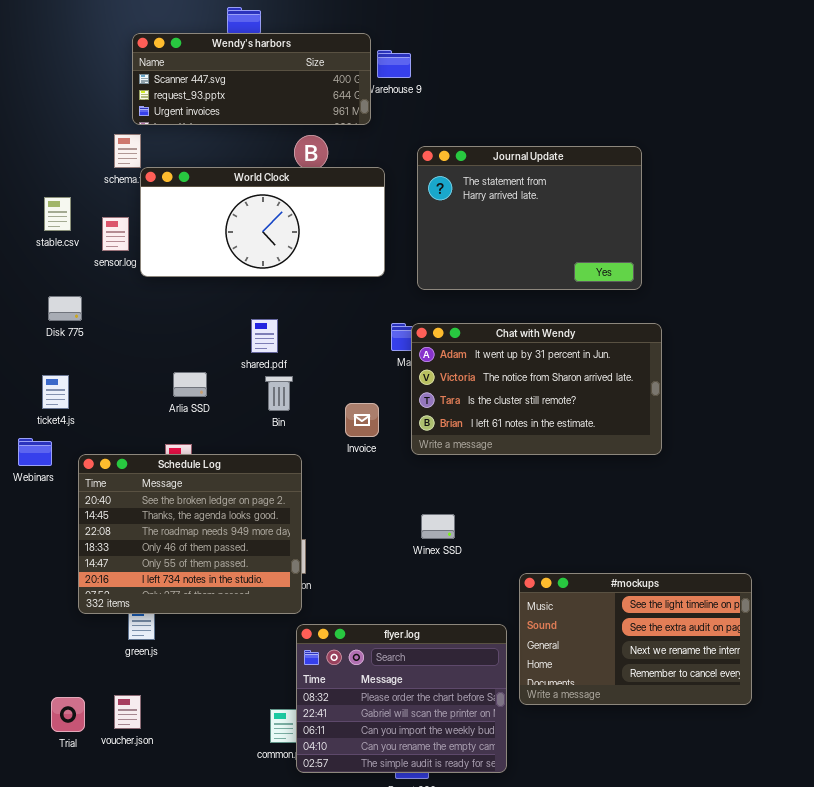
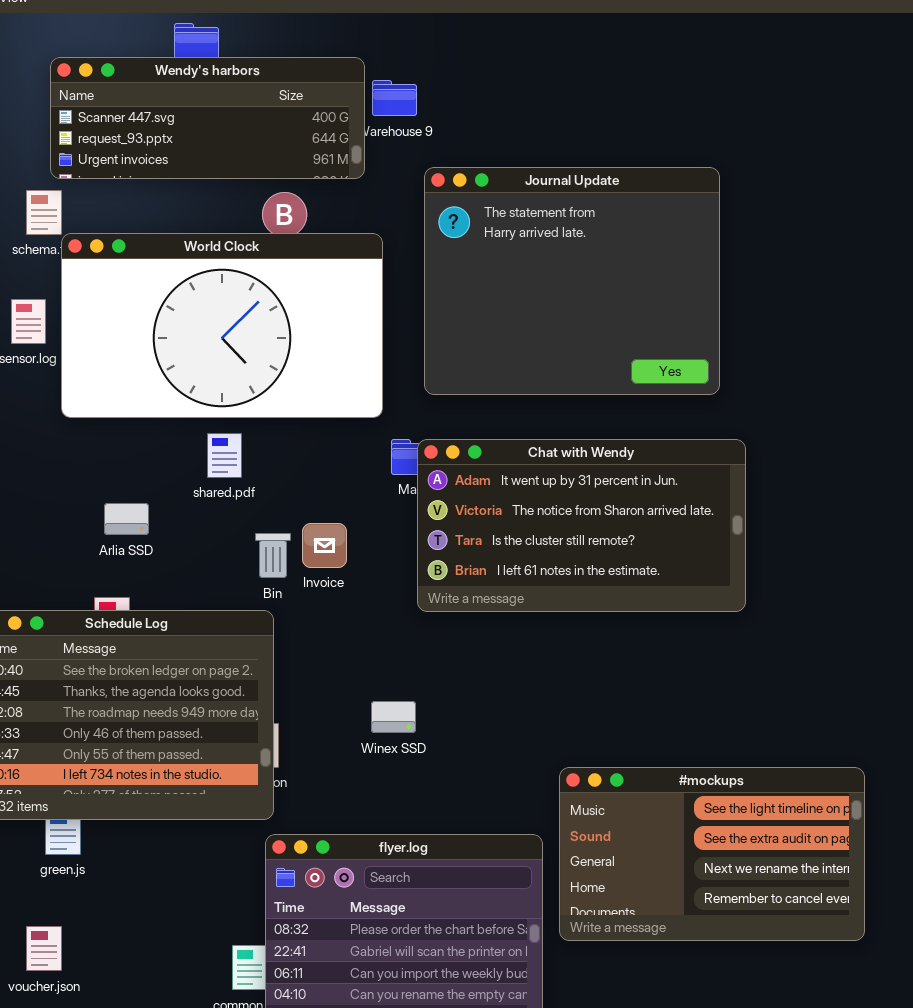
Journal Update: [417,146,642,290] -> [424,167,720,395], resized
World Clock: [140,167,385,277] -> [61,233,383,418], resized
Bin: [265,376,293,411] -> [255,533,291,578], moved
Invoice: [345,403,379,437] -> [302,523,347,568], moved
Winex SSD: [421,514,455,539] -> [371,701,416,733], moved

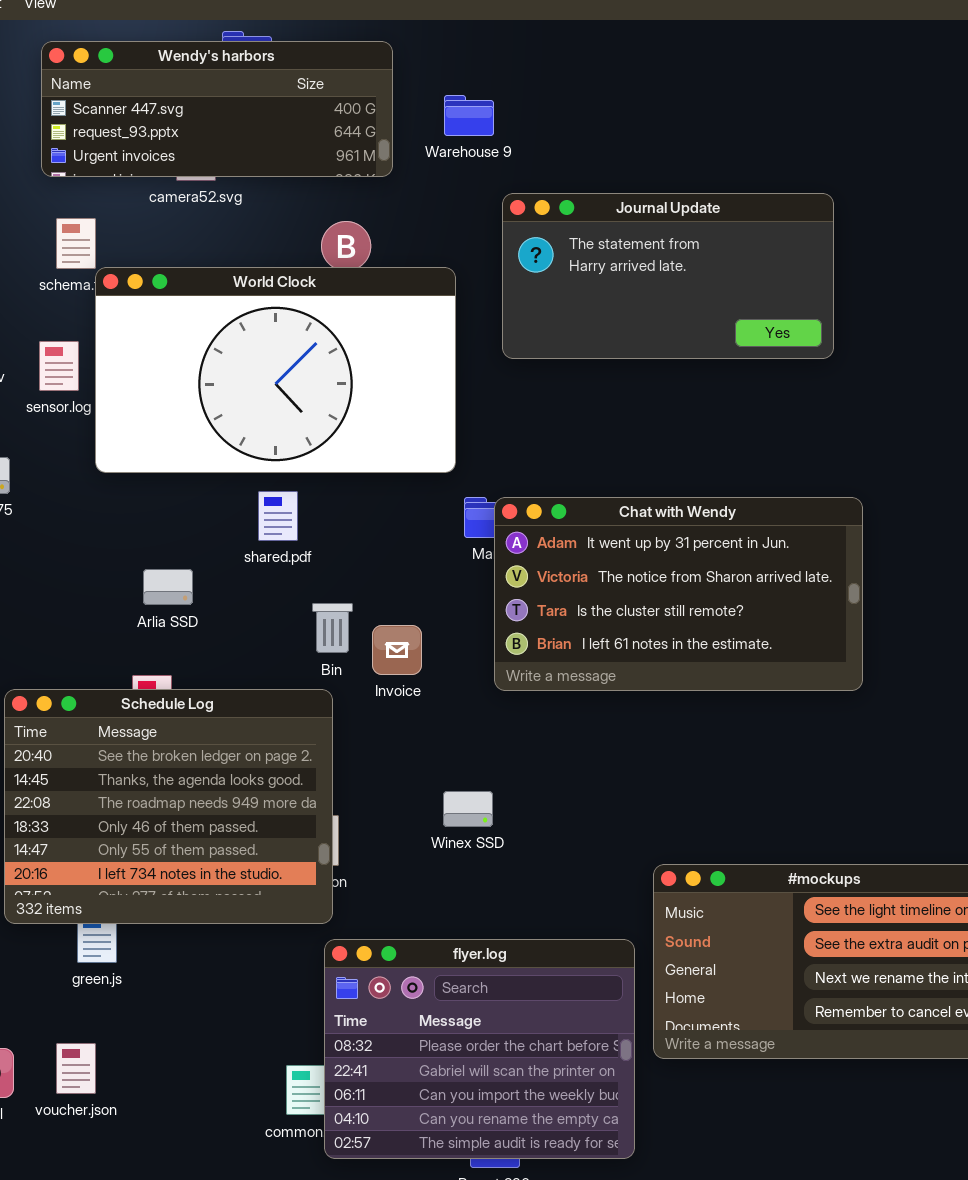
Wendy's harbors: [50,57,365,179] -> [41,41,393,177], moved
Journal Update: [424,167,720,395] -> [502,193,834,359], resized
Invoice: [302,523,347,568] -> [372,625,422,675], moved

